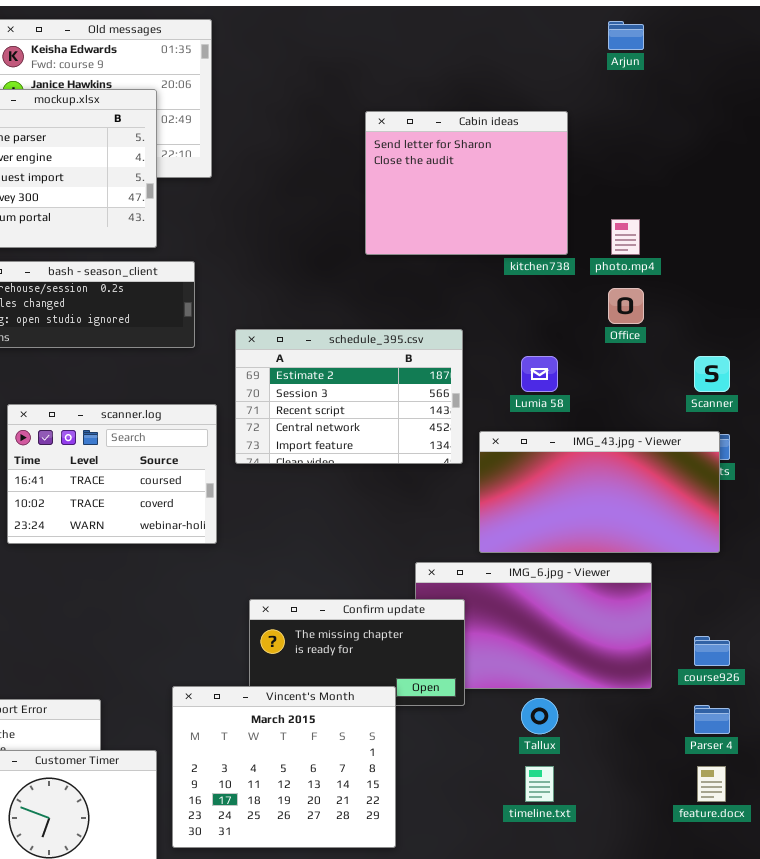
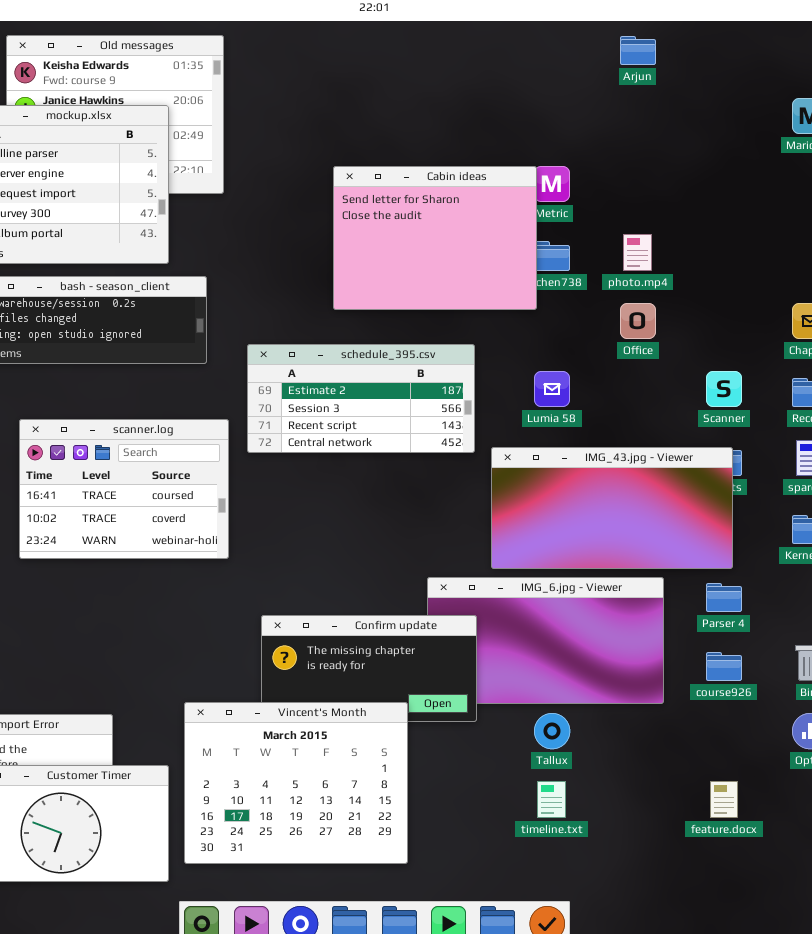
Cabin ideas: [365,111,568,255] -> [333,166,537,310], moved
schedule_395.csv: [235,329,463,464] -> [247,344,475,453], resized
Parser 4: [694,705,730,734] -> [706,583,742,612], moved

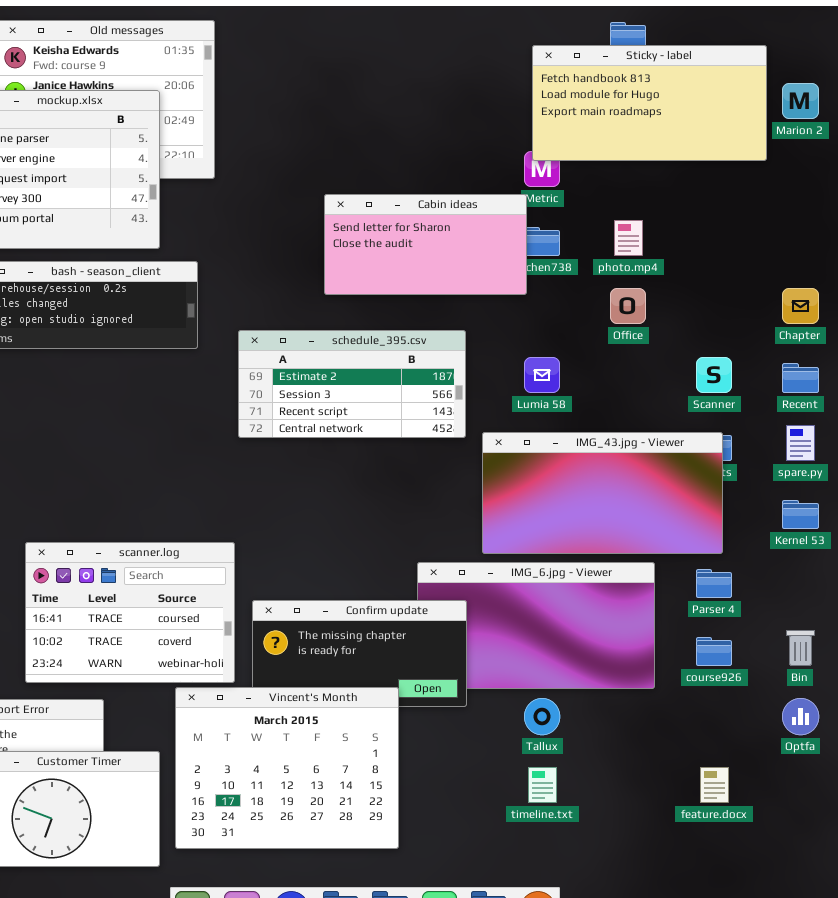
Sticky - label: none -> [532,45,767,161], opened
Cabin ideas: [333,166,537,310] -> [324,194,527,295], resized
scanner.log: [19,419,229,559] -> [25,542,235,683], moved

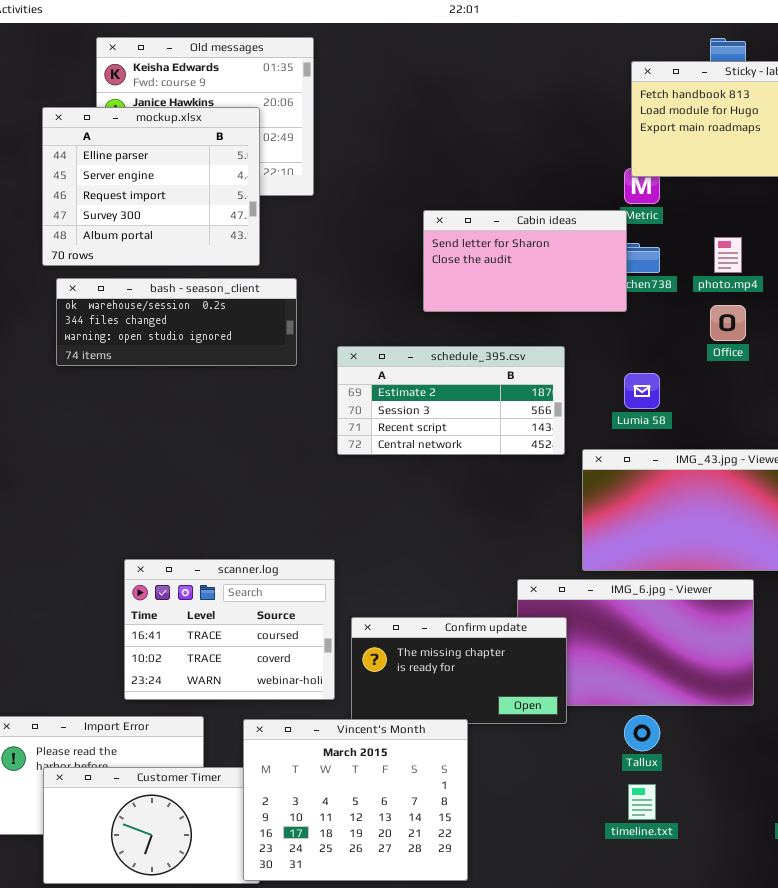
Vincent's Month: [175,687,399,849] -> [243,719,468,881], moved

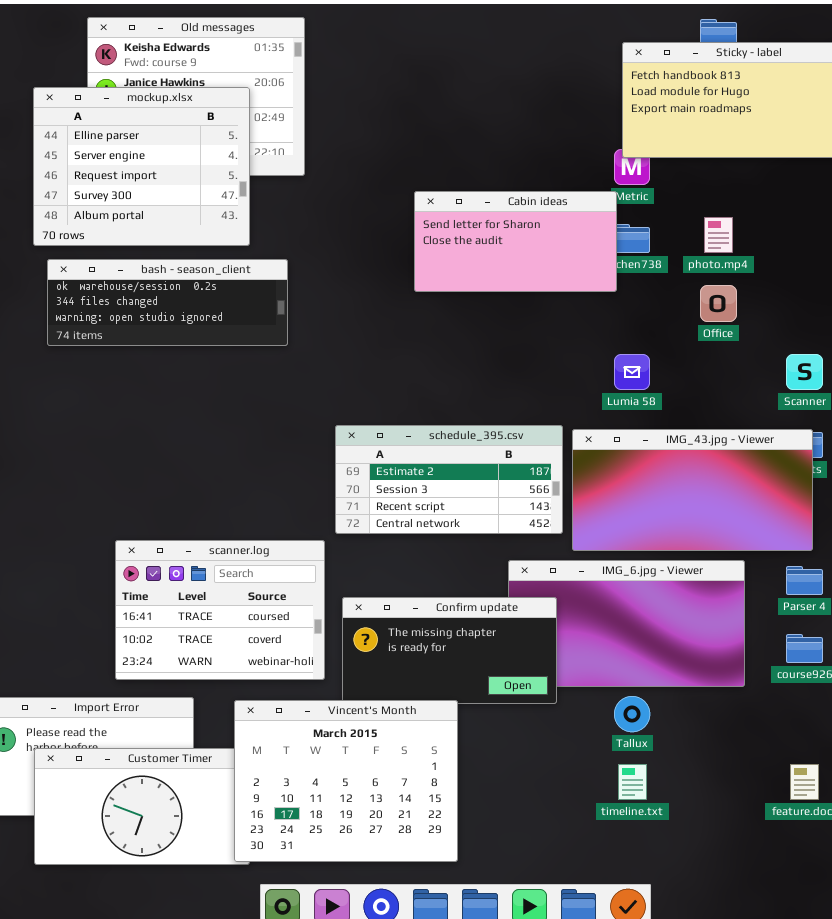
schedule_395.csv: [337,346,565,455] -> [335,425,563,534], moved

